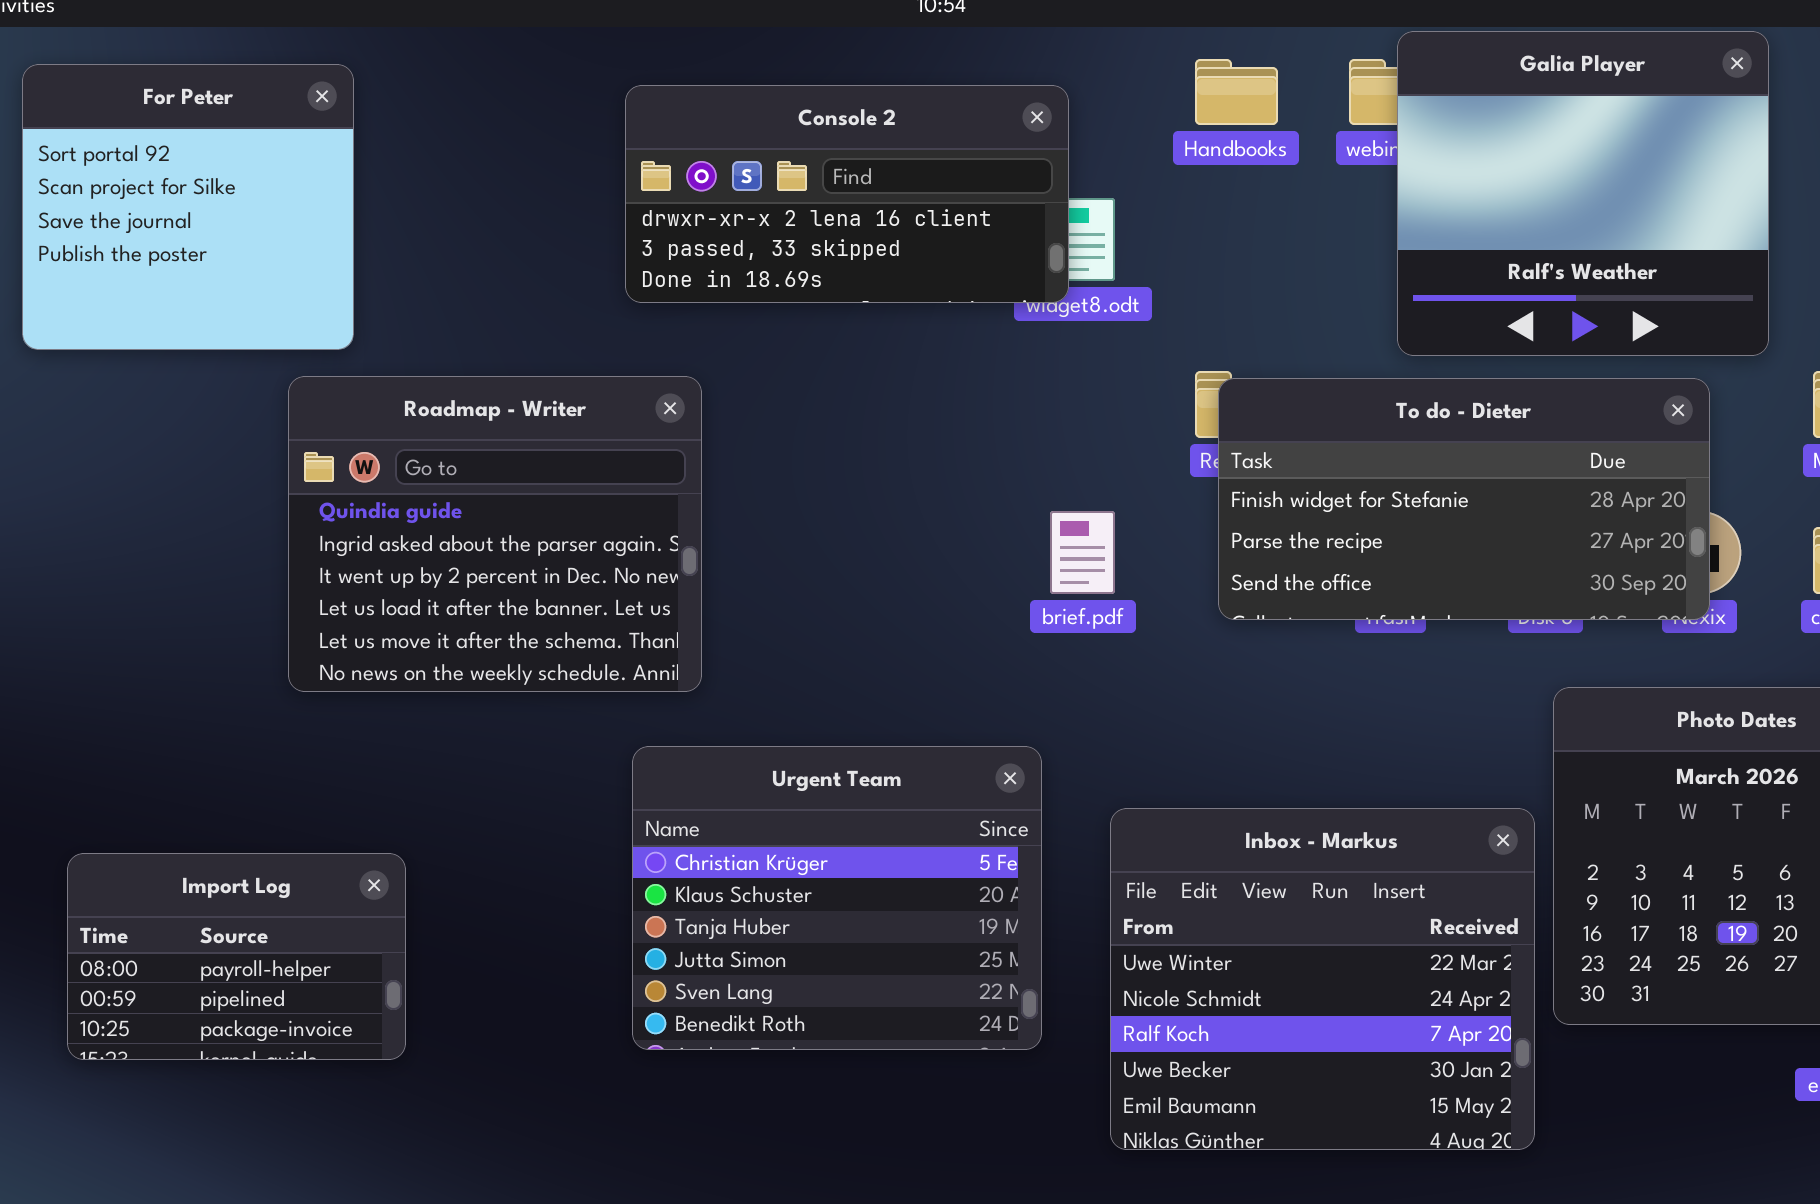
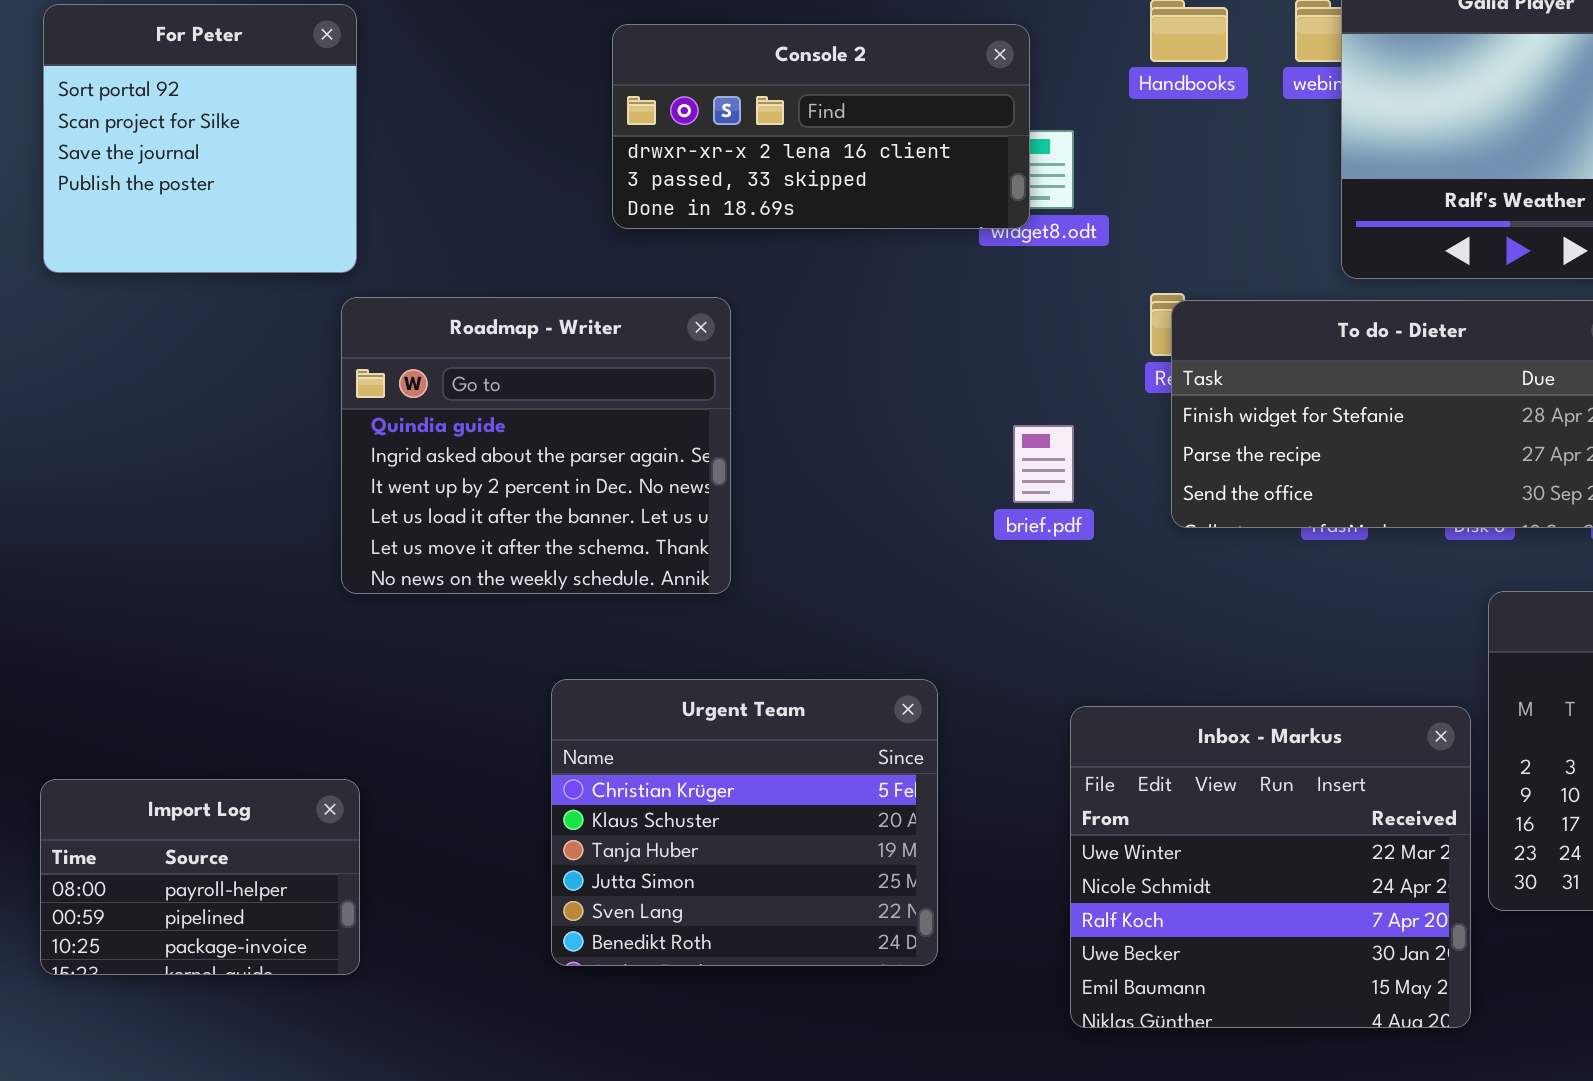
Roadmap - Writer: [288,376,702,692] -> [341,297,731,594], moved
Urgent Team: [632,746,1042,1050] -> [551,679,938,966], moved
Import Log: [67,853,406,1060] -> [40,779,360,975], moved

